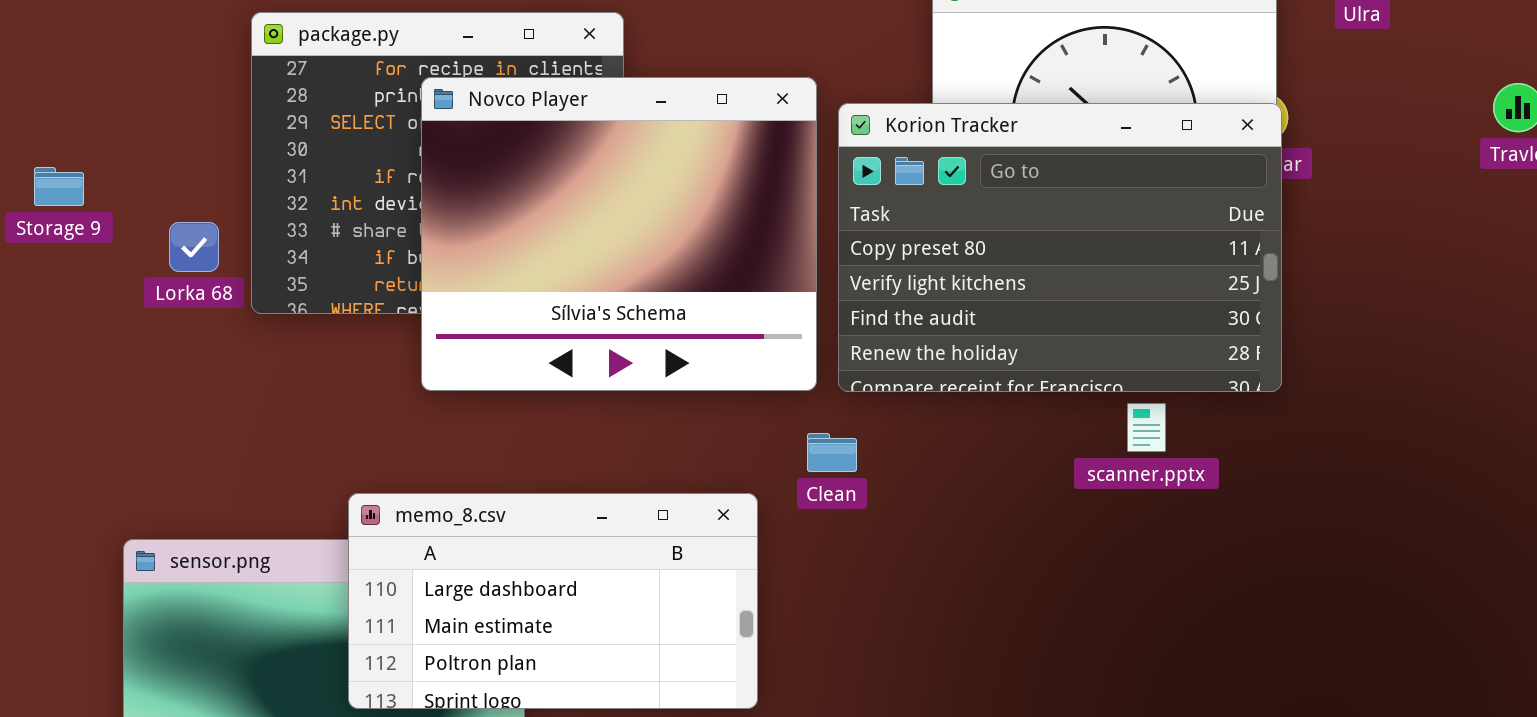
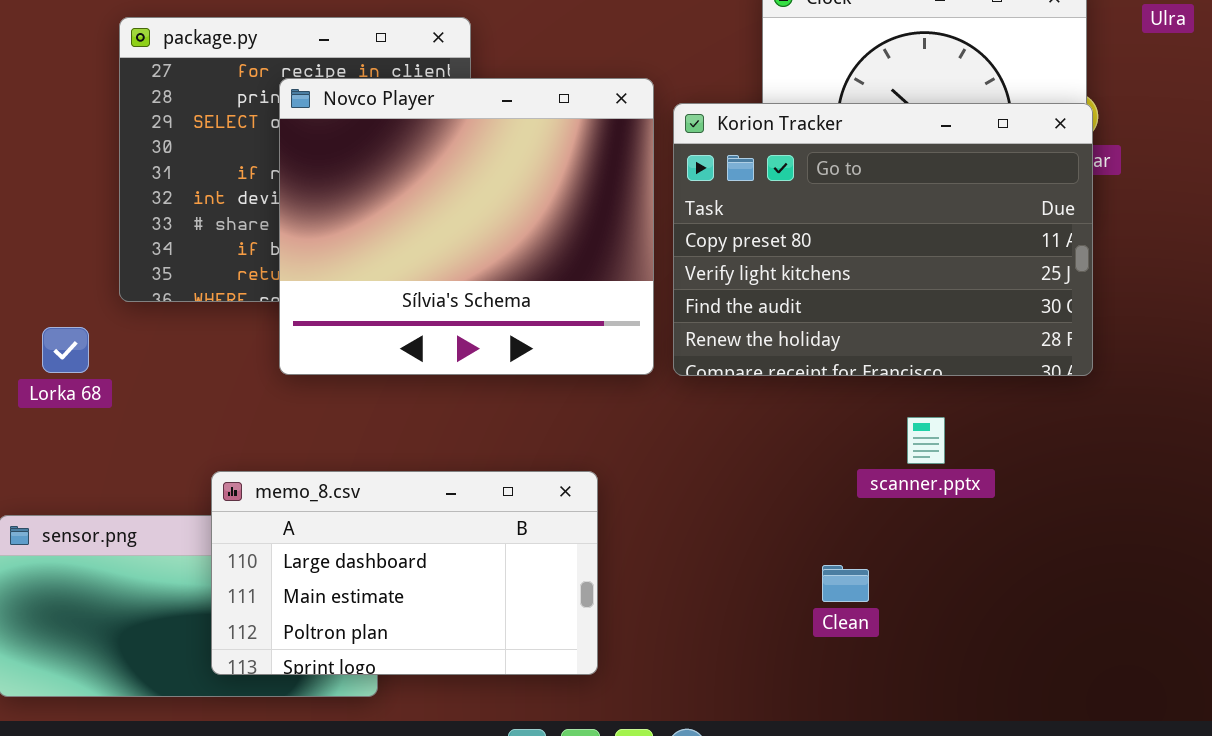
Lorka 68: [169,222,219,272] -> [42,327,89,373], moved
scanner.pptx: [1127,403,1166,452] -> [907,417,945,464], moved
Clean: [807,433,857,472] -> [822,565,869,602], moved

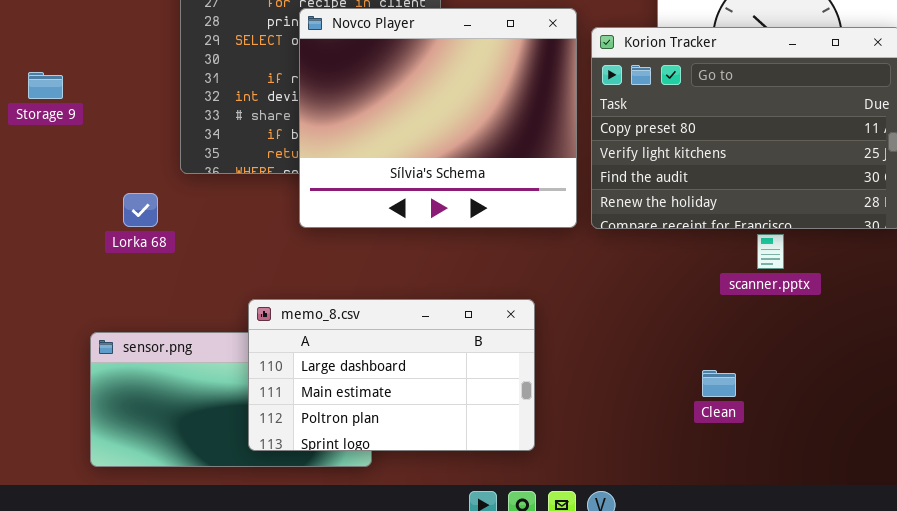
scanner.pptx: [907,417,945,464] -> [757,234,784,269], moved

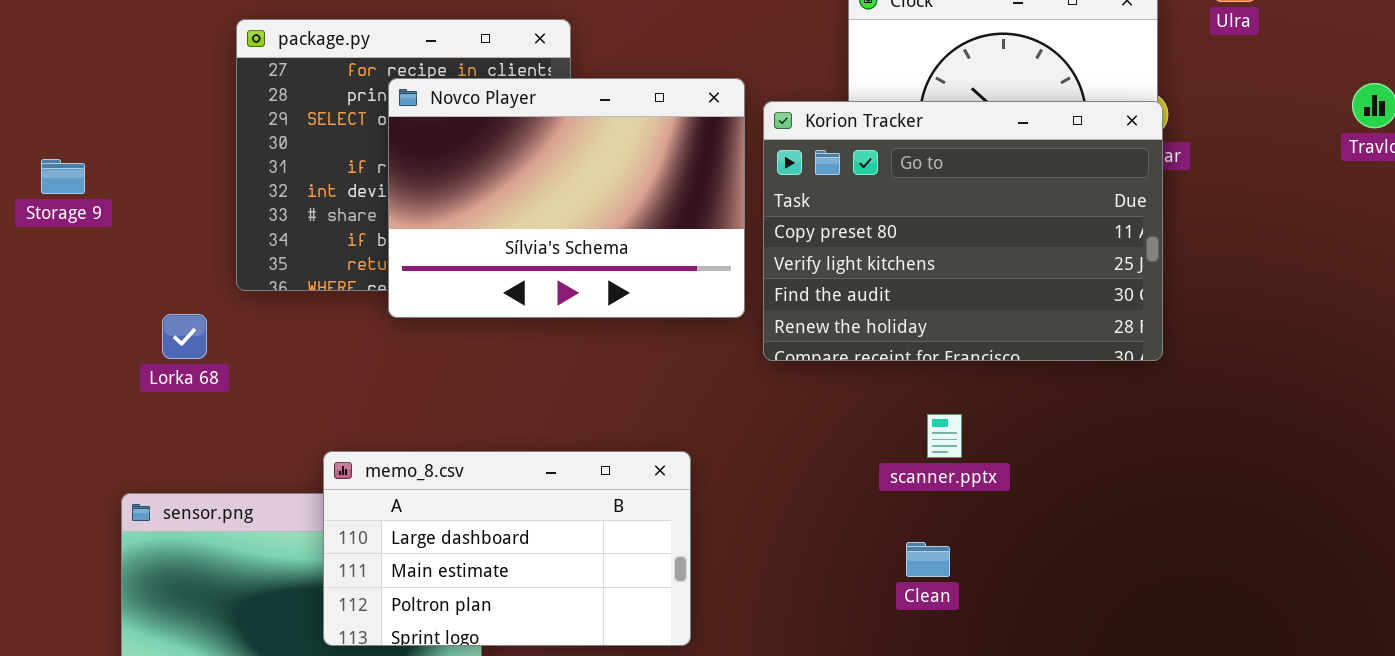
Novco Player: [299,8,577,228] -> [388,78,745,318], resized
scanner.pptx: [757,234,784,269] -> [927,414,962,458], moved

